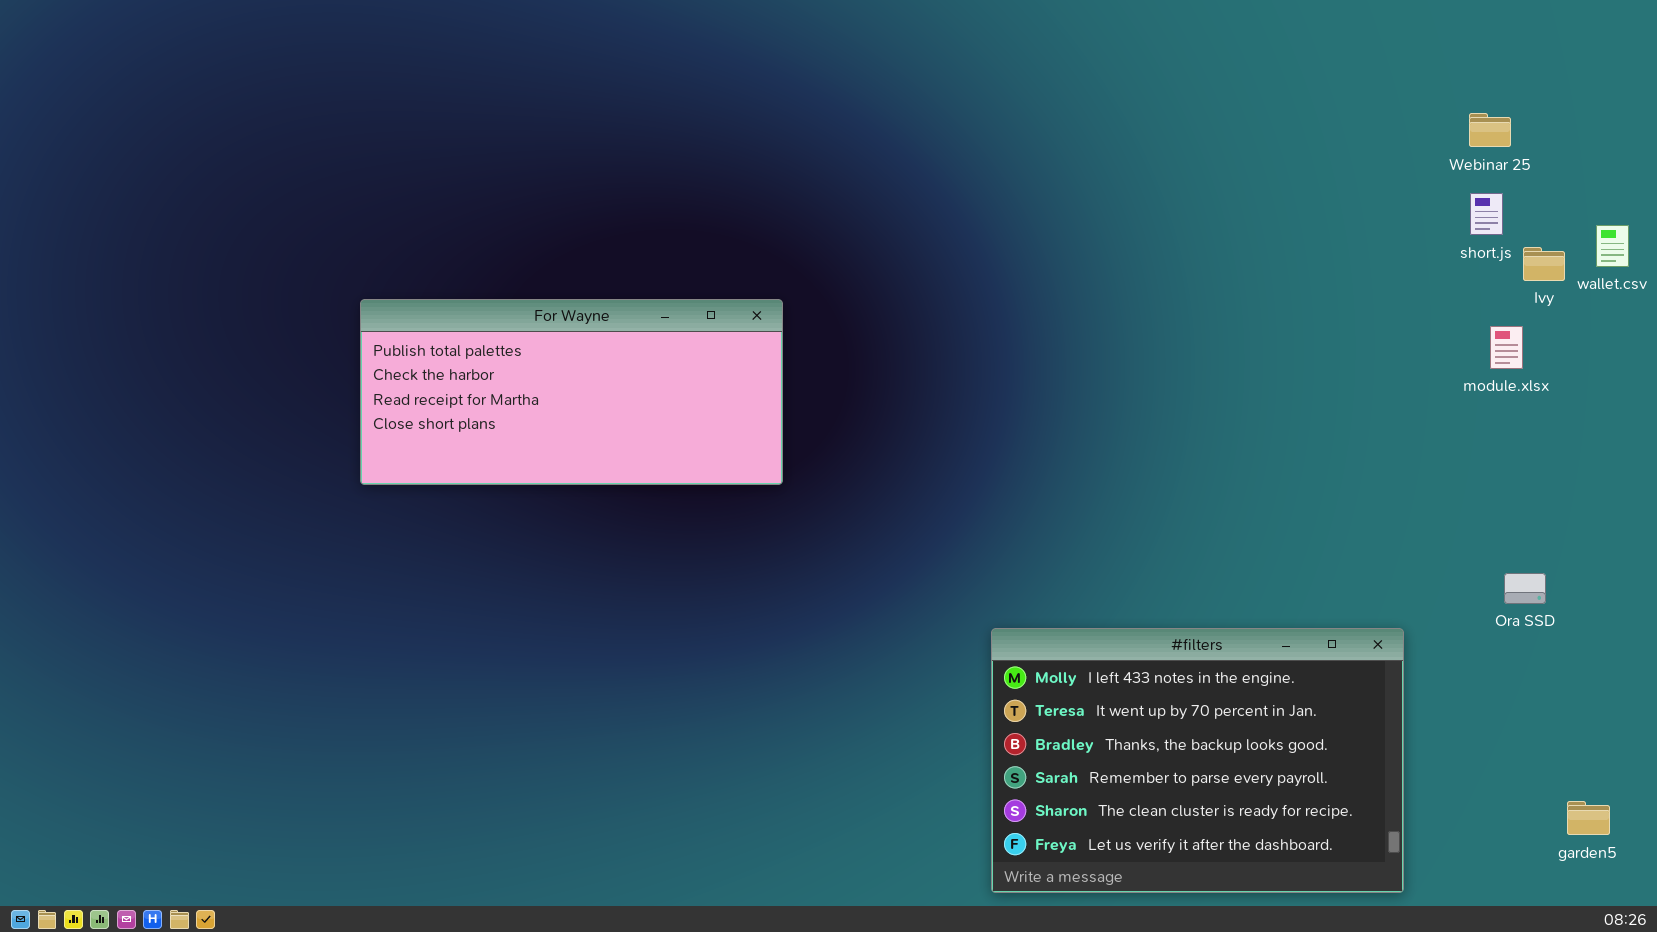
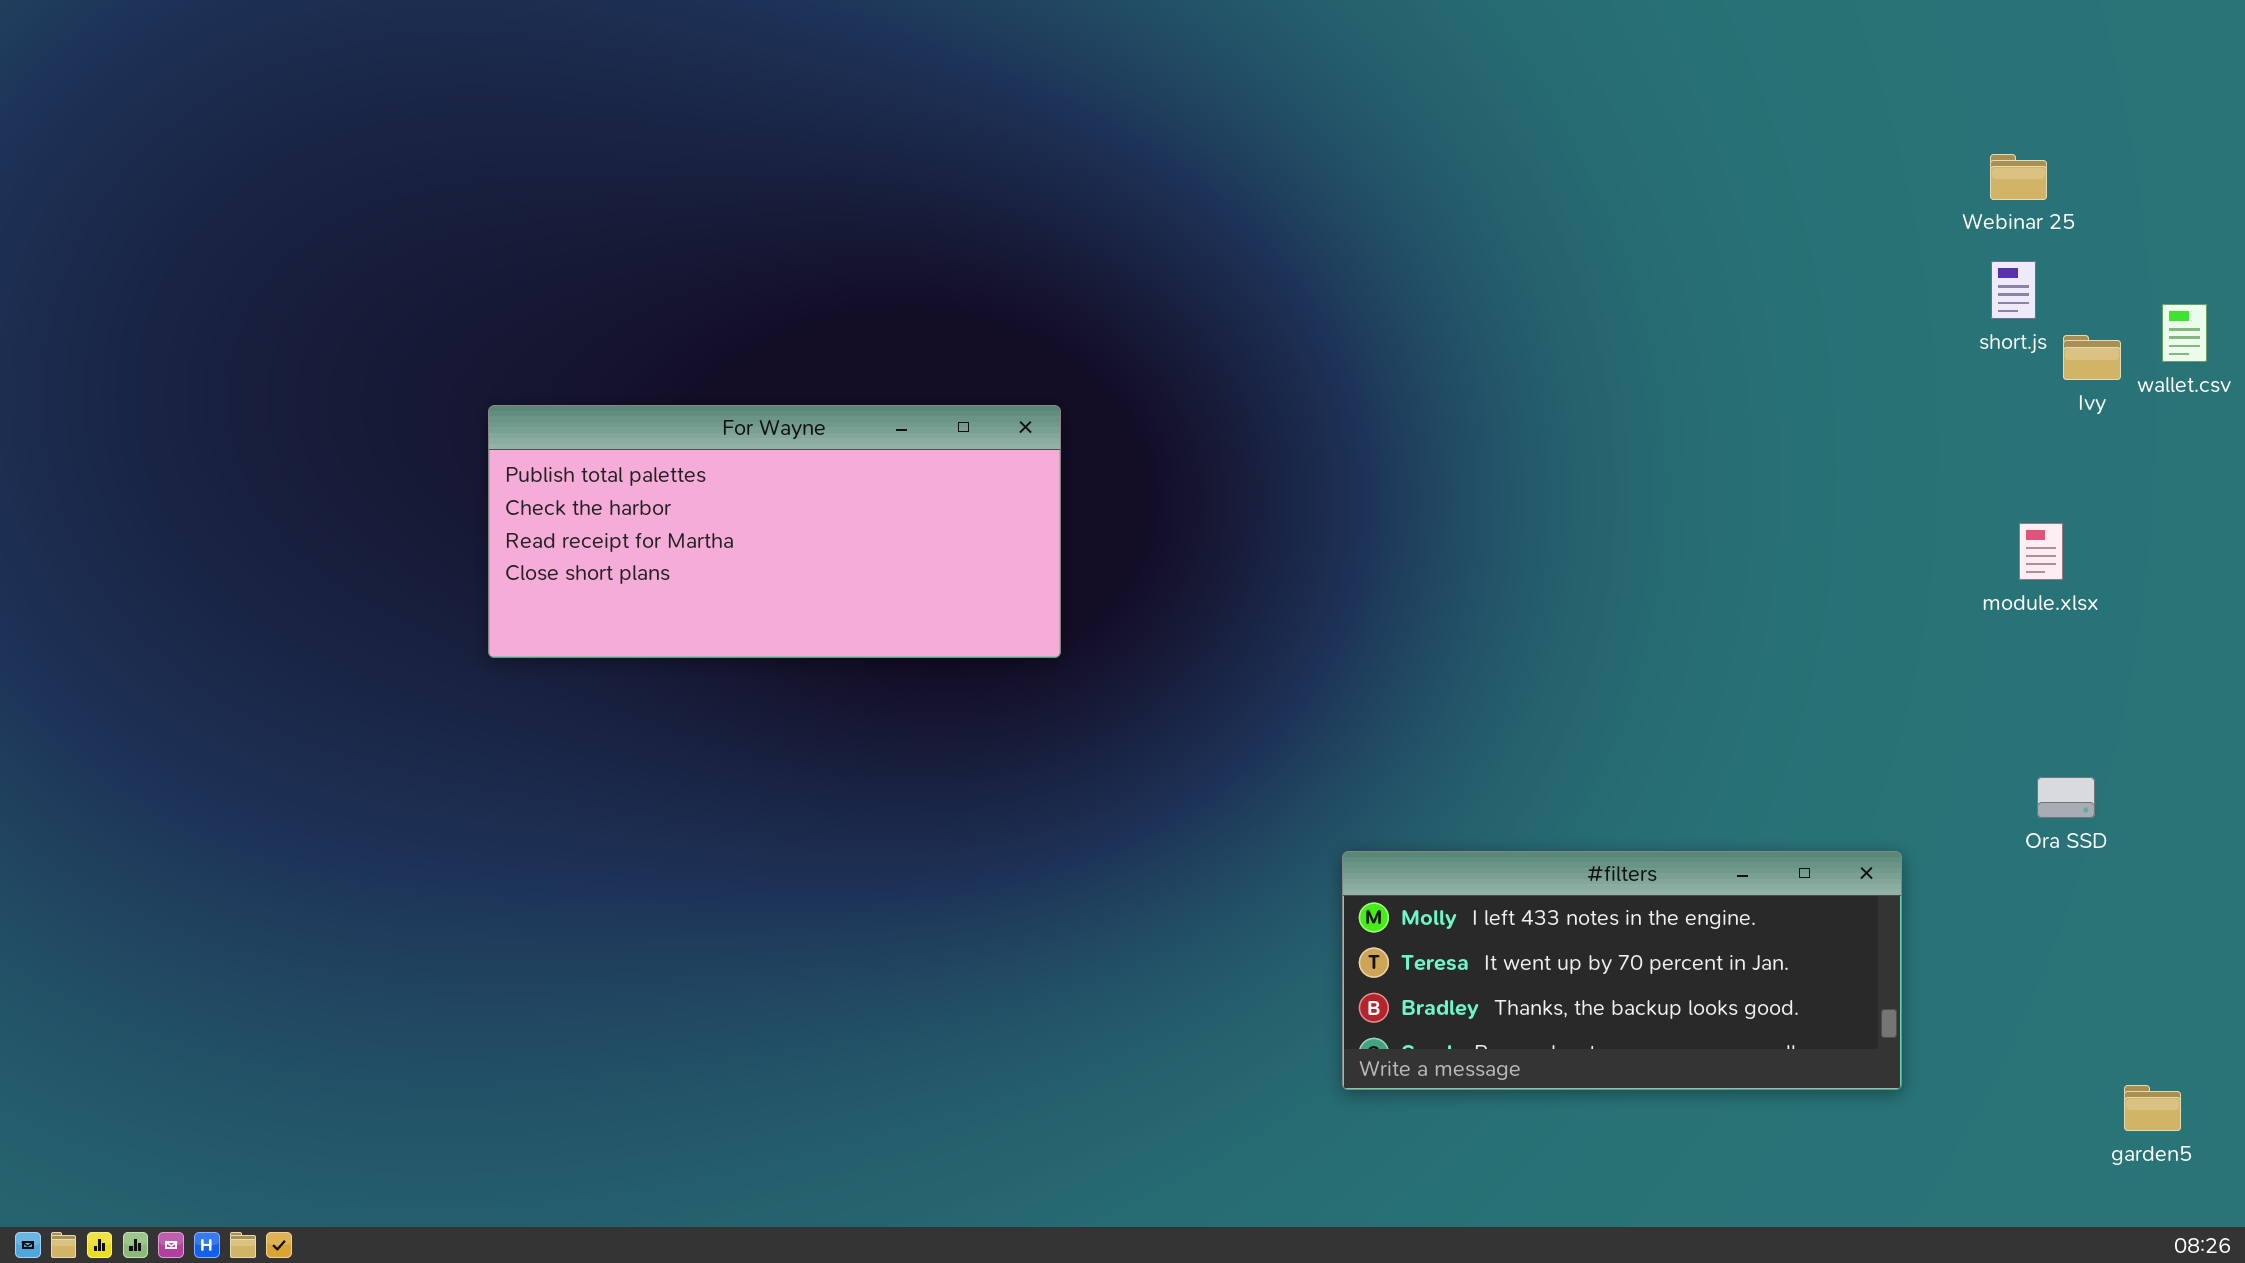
module.xlsx: [1490,326,1523,369] -> [2019,523,2063,580], moved
#filters: [991,628,1404,893] -> [1342,851,1902,1090], resized

